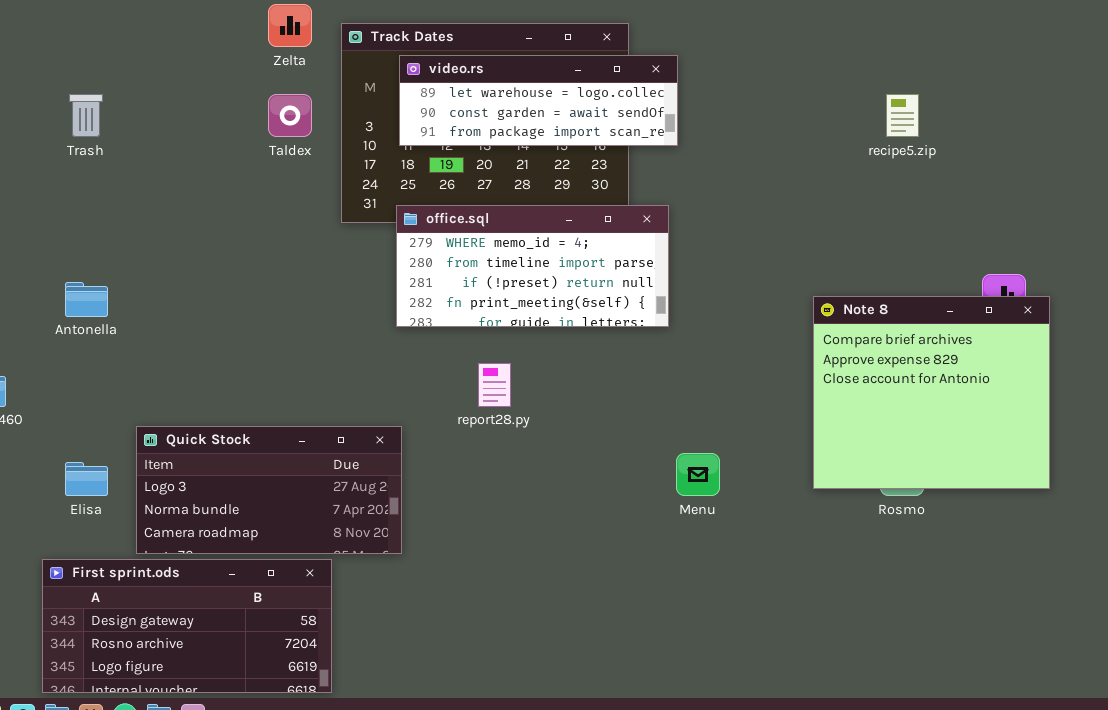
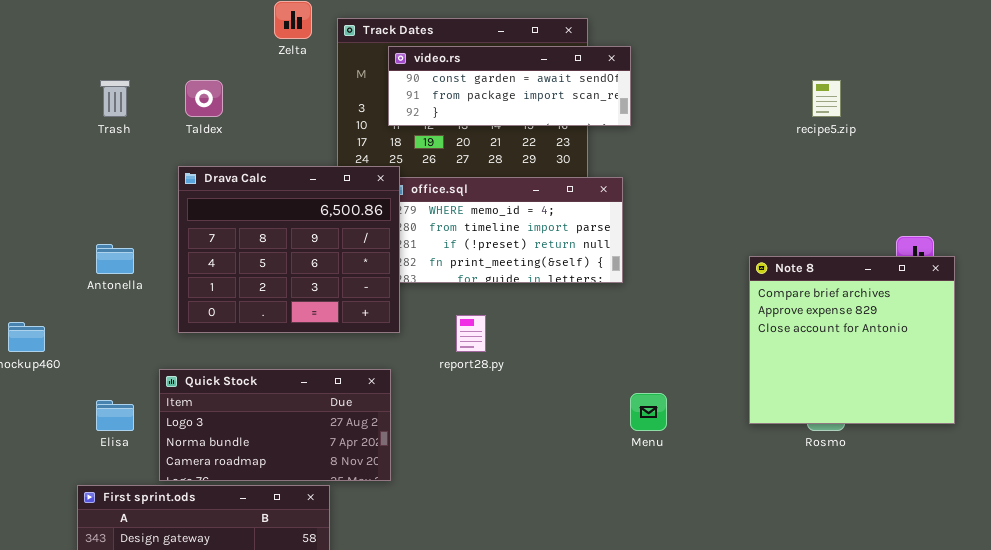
video.rs: [399,55,678,146] -> [388,46,631,126], scrolled down 1 row
Taldex: [268,94,312,137] -> [185,80,223,117], moved
Drava Calc: none -> [178,166,400,333], opened

